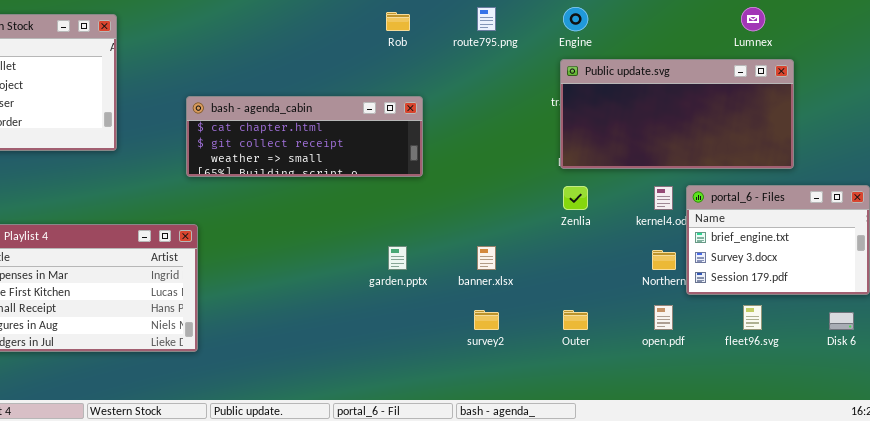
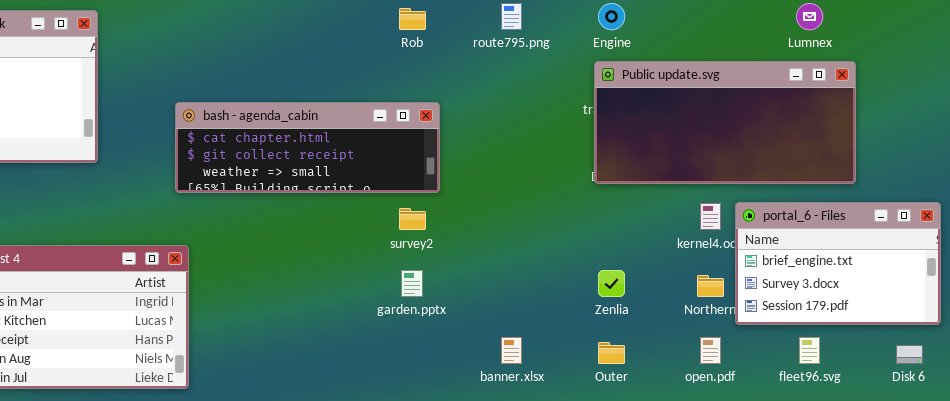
Zenlia: [563,186,588,210] -> [598,270,625,297], moved
banner.xlsx: [477,246,496,270] -> [501,337,522,364], moved
survey2: [474,310,499,330] -> [399,208,426,230], moved

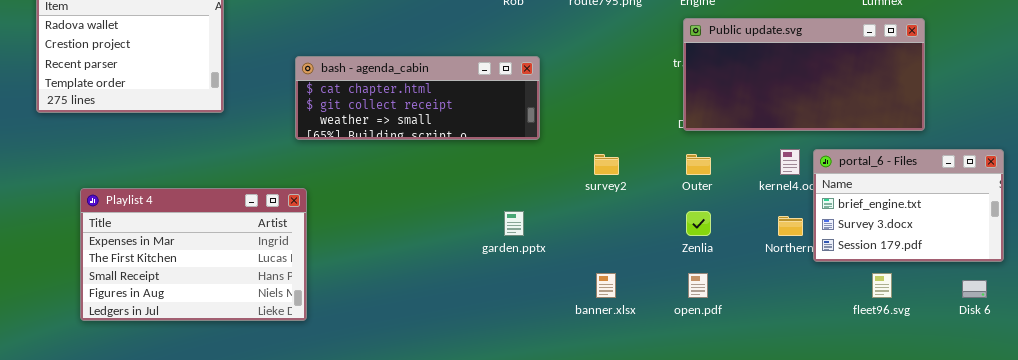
survey2: [399,208,426,230] -> [594,154,619,175], moved
open.pdf: [700,337,721,364] -> [688,273,708,298], moved
Outer: [598,342,625,364] -> [686,154,711,175], moved

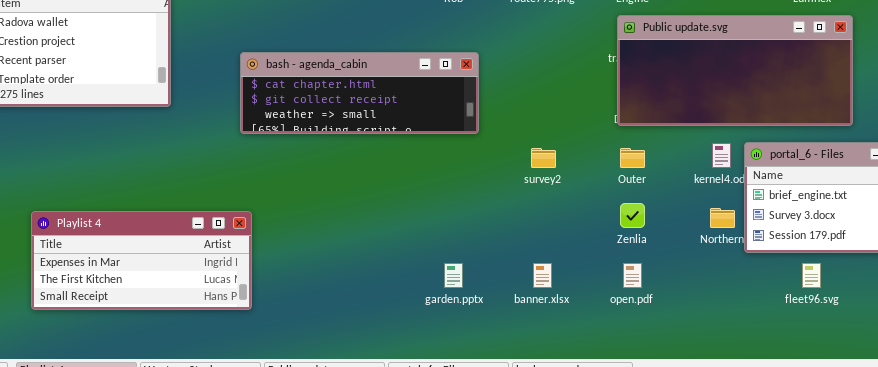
Playlist 4: [80,188,307,321] -> [31,211,252,310], resized
garden.pptx: [504,211,524,236] -> [444,263,463,288], moved

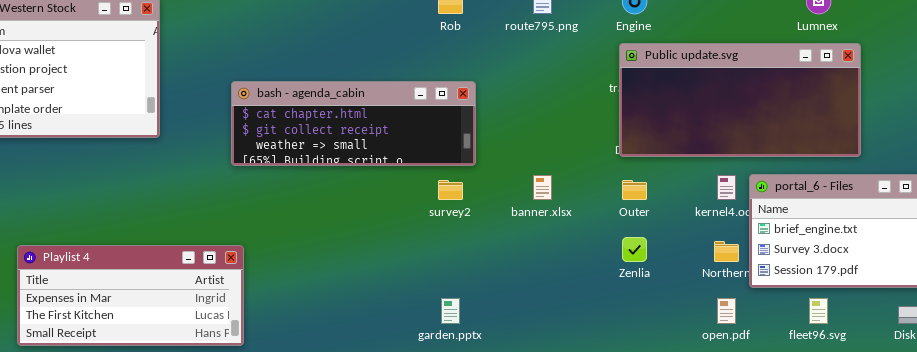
survey2: [531,148,556,168] -> [438,180,463,200], moved
banner.xlsx: [533,263,552,288] -> [533,175,552,200], moved
open.pdf: [623,263,642,288] -> [717,298,736,324], moved

